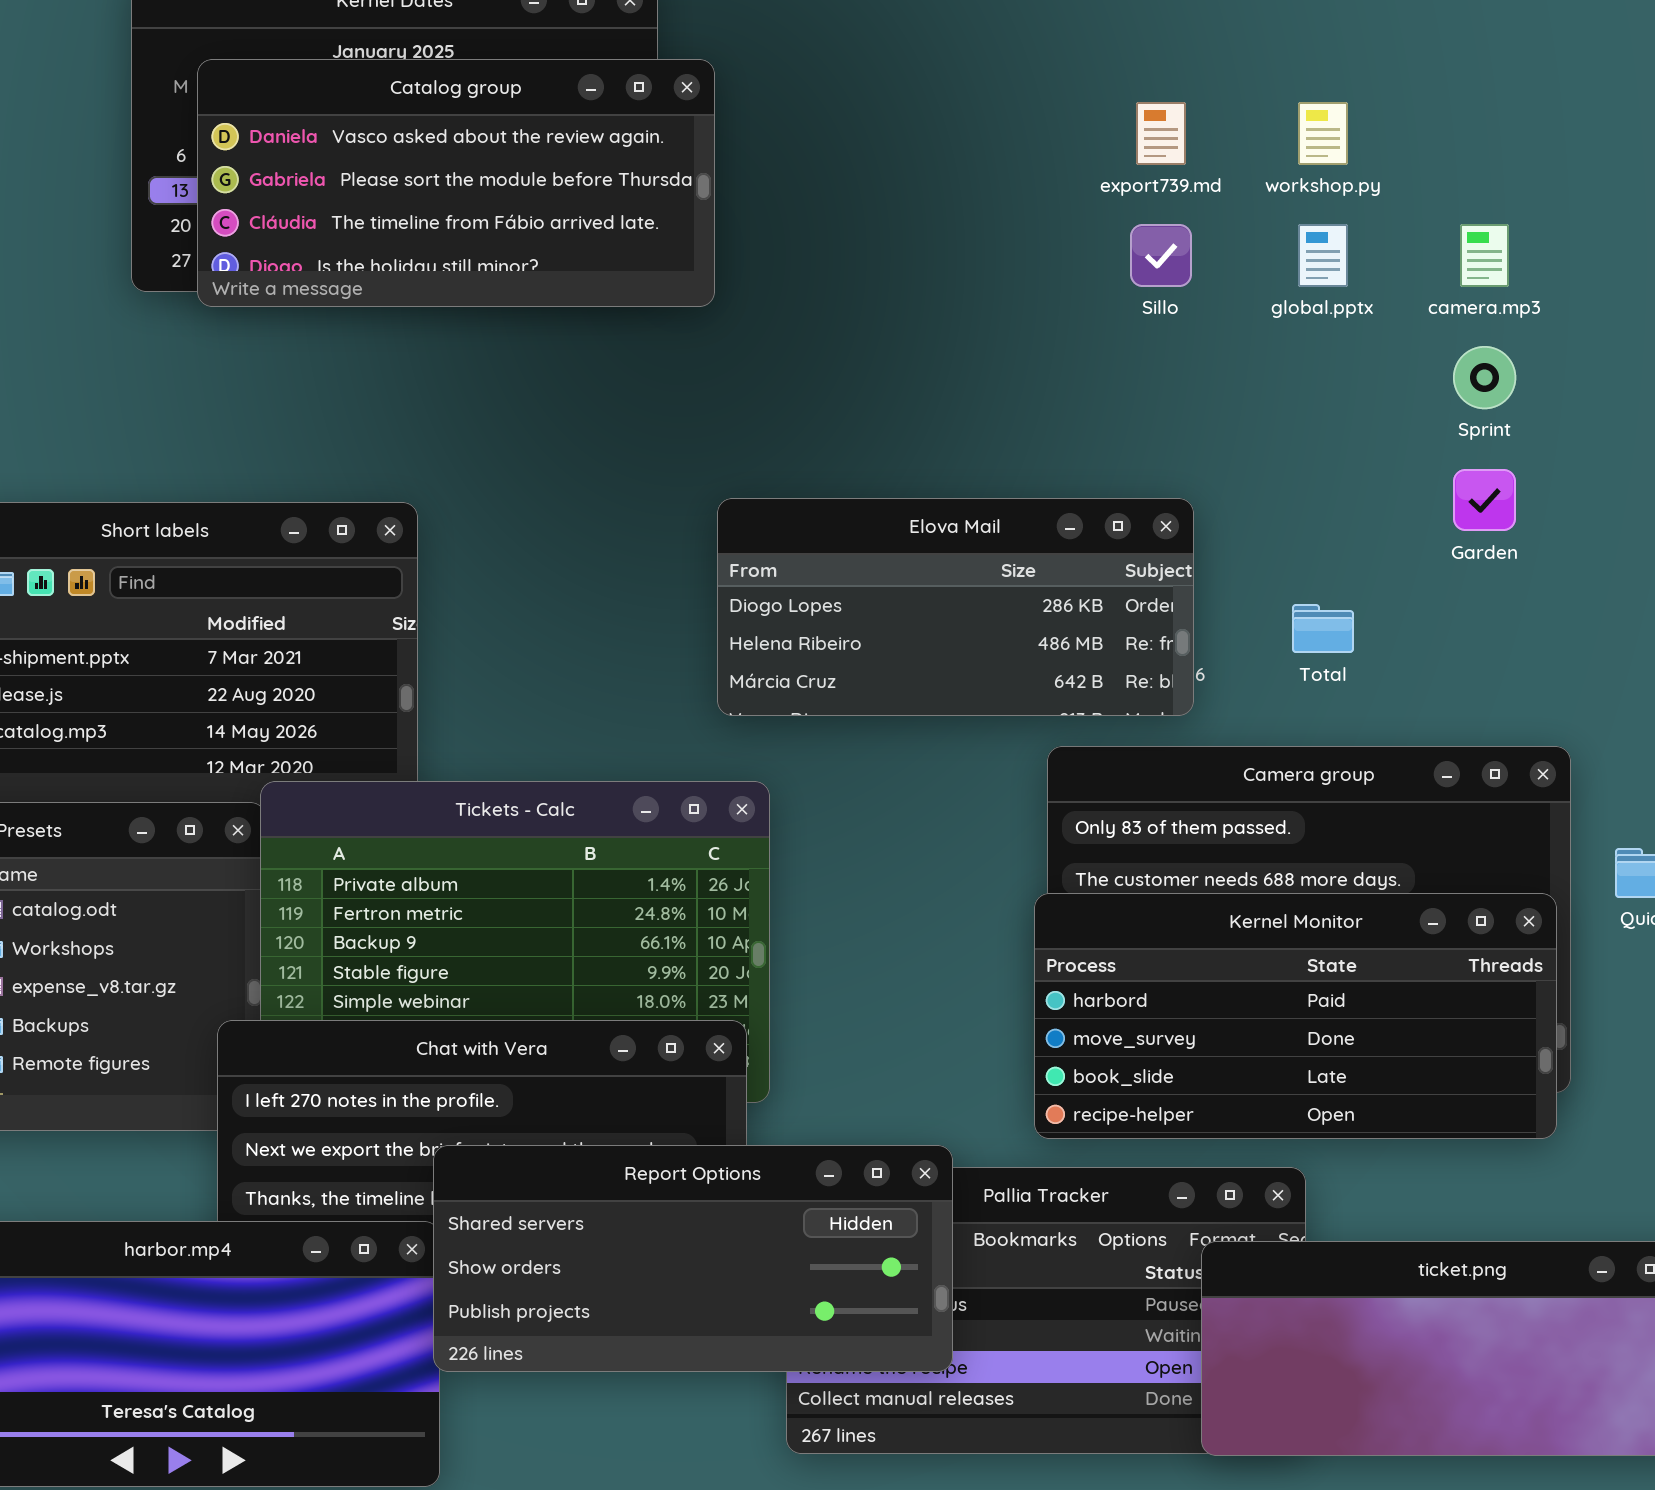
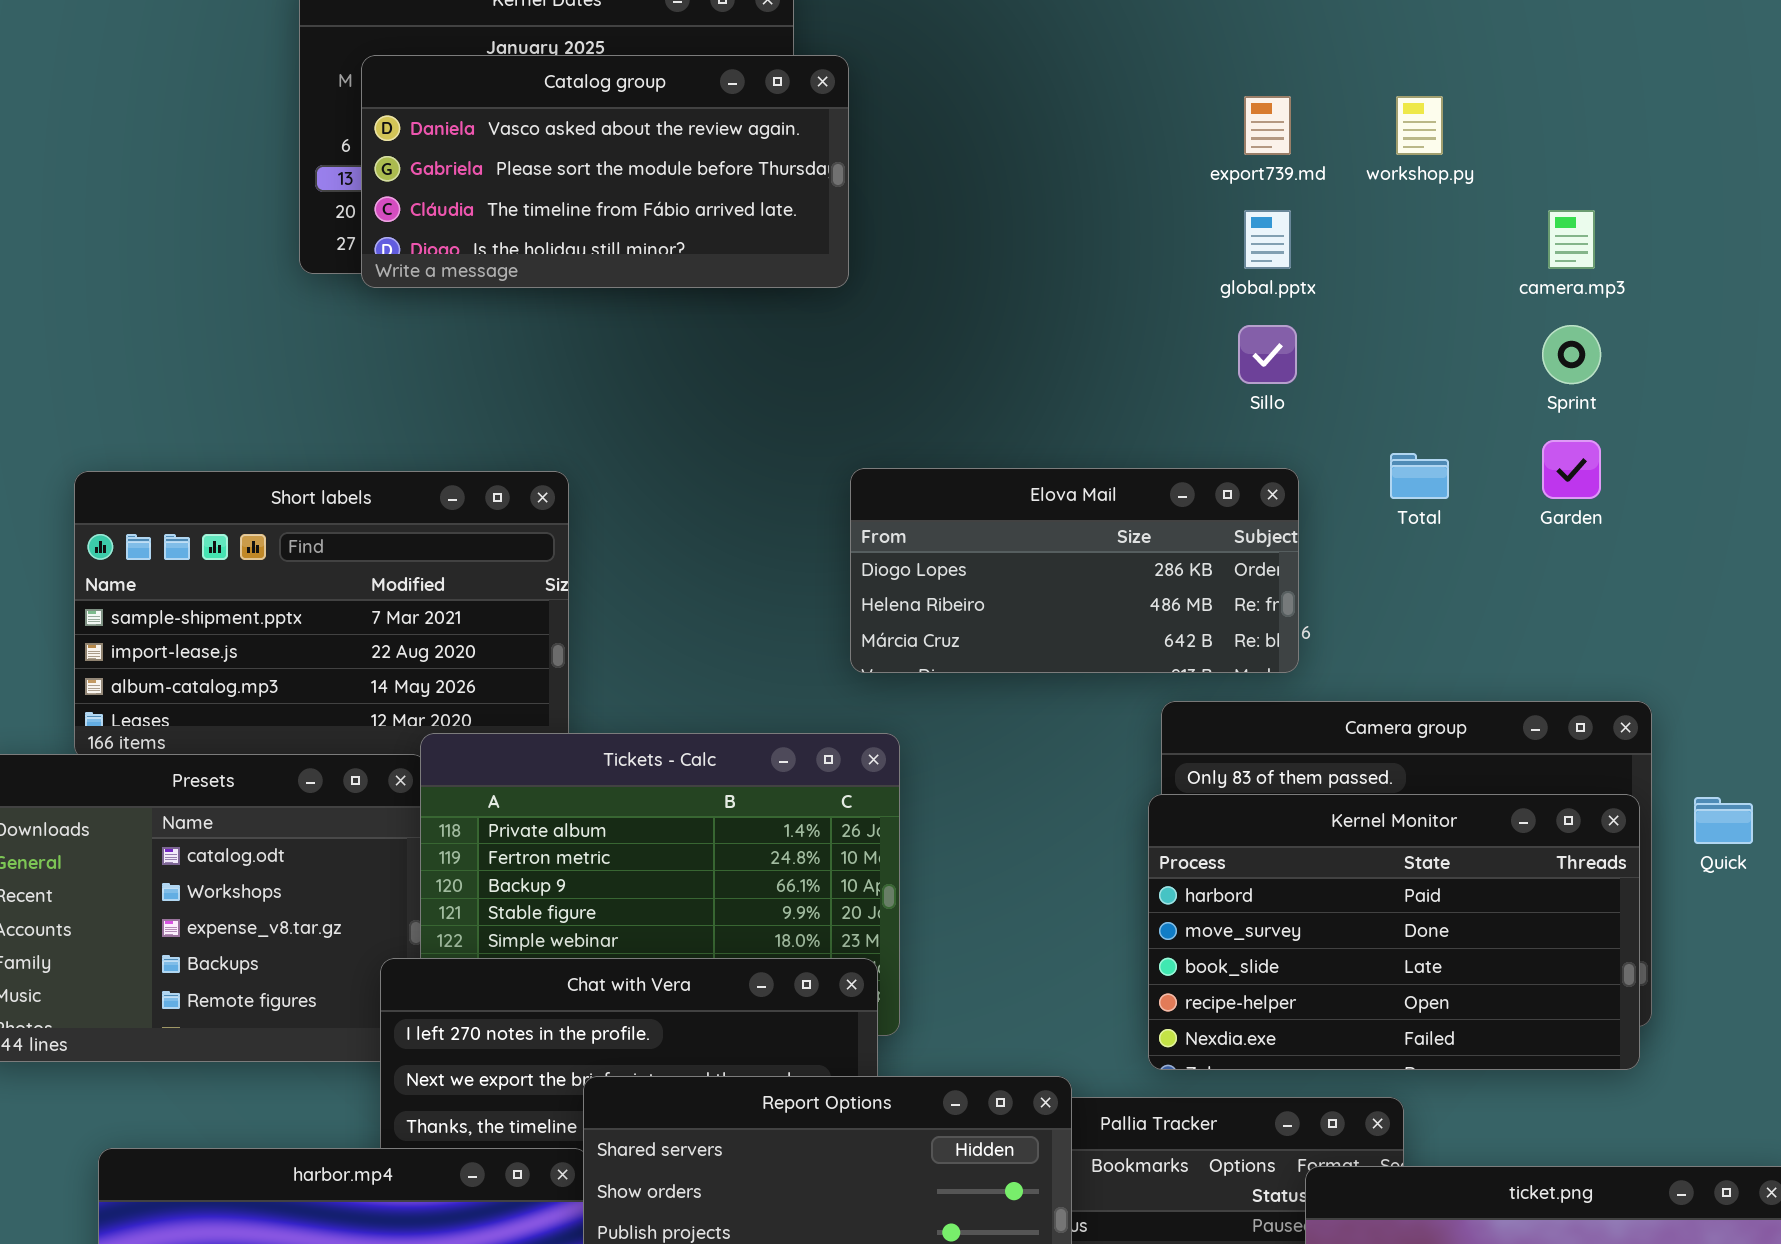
Sillo: [1130,224,1192,287] -> [1238,325,1297,384], moved
global.pptx: [1298,224,1348,287] -> [1244,210,1291,269], moved
Total: [1292,604,1354,653] -> [1390,453,1449,499], moved
Kernel Monitor: [1034,893,1557,1139] -> [1148,794,1640,1070], resized

